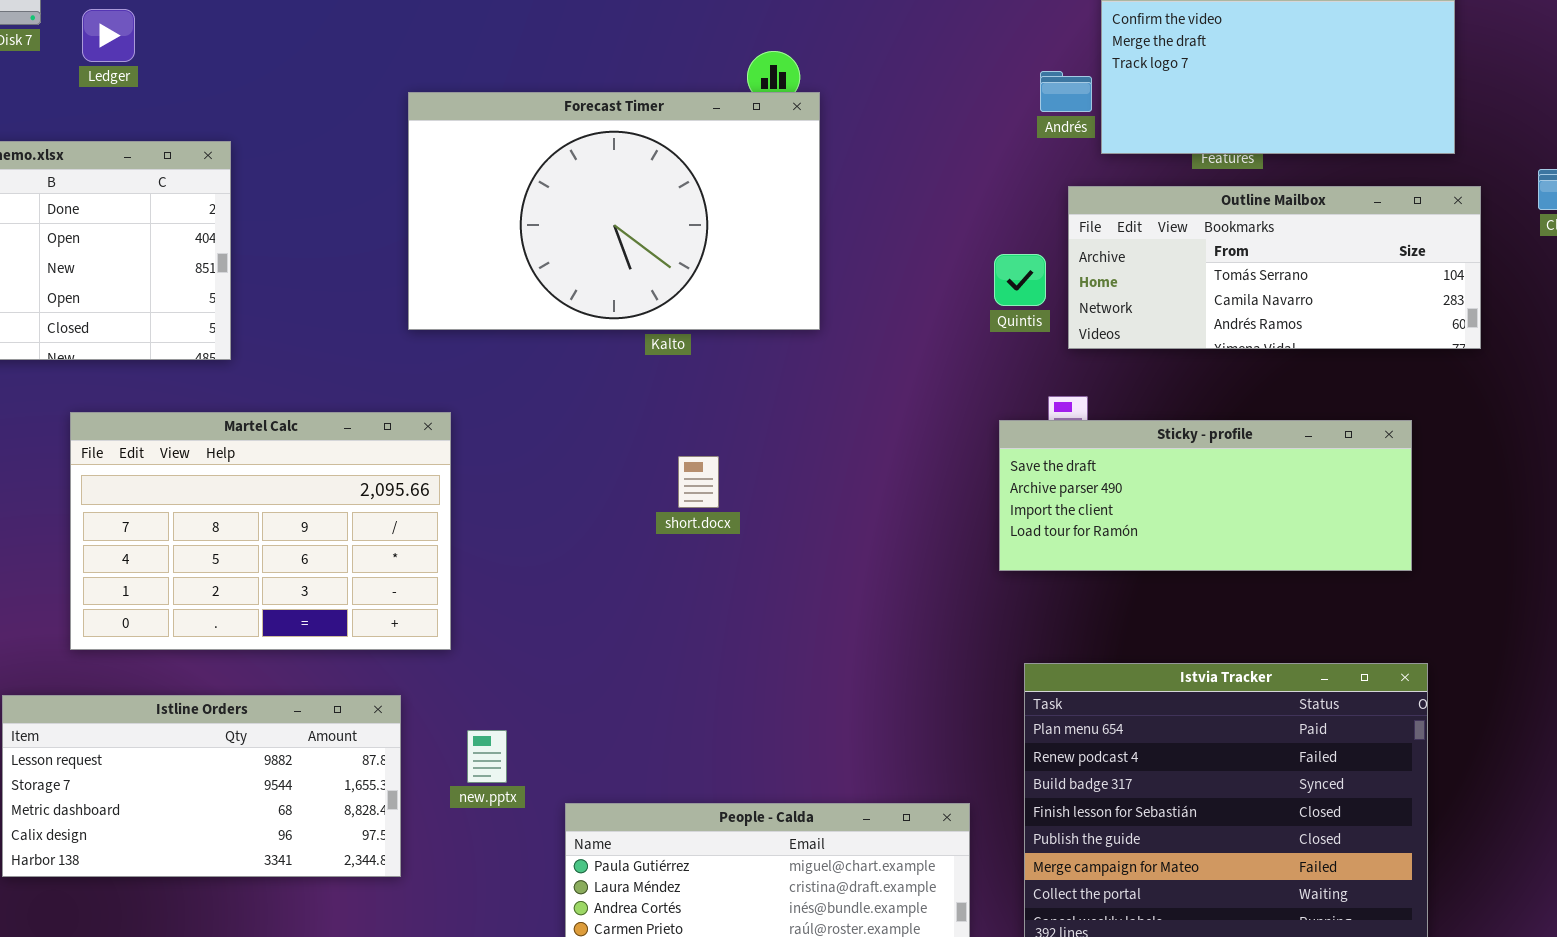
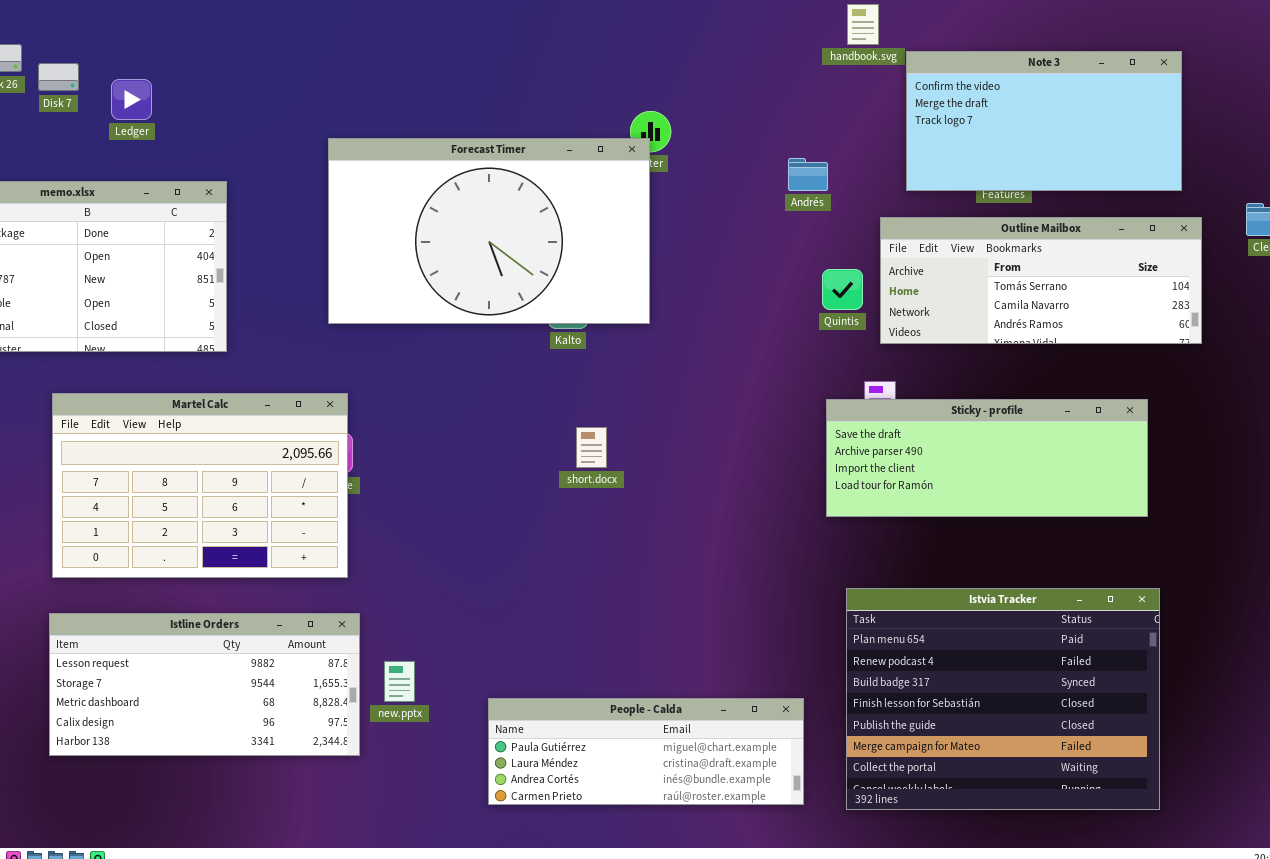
Andrés: [1040,71,1092,112] -> [788,158,828,191], moved
Forecast Timer: [408,92,820,330] -> [328,138,650,324], moved
Martel Calc: [70,412,451,650] -> [52,393,348,578], moved
new.pptx: [467,730,507,783] -> [384,661,415,702], moved

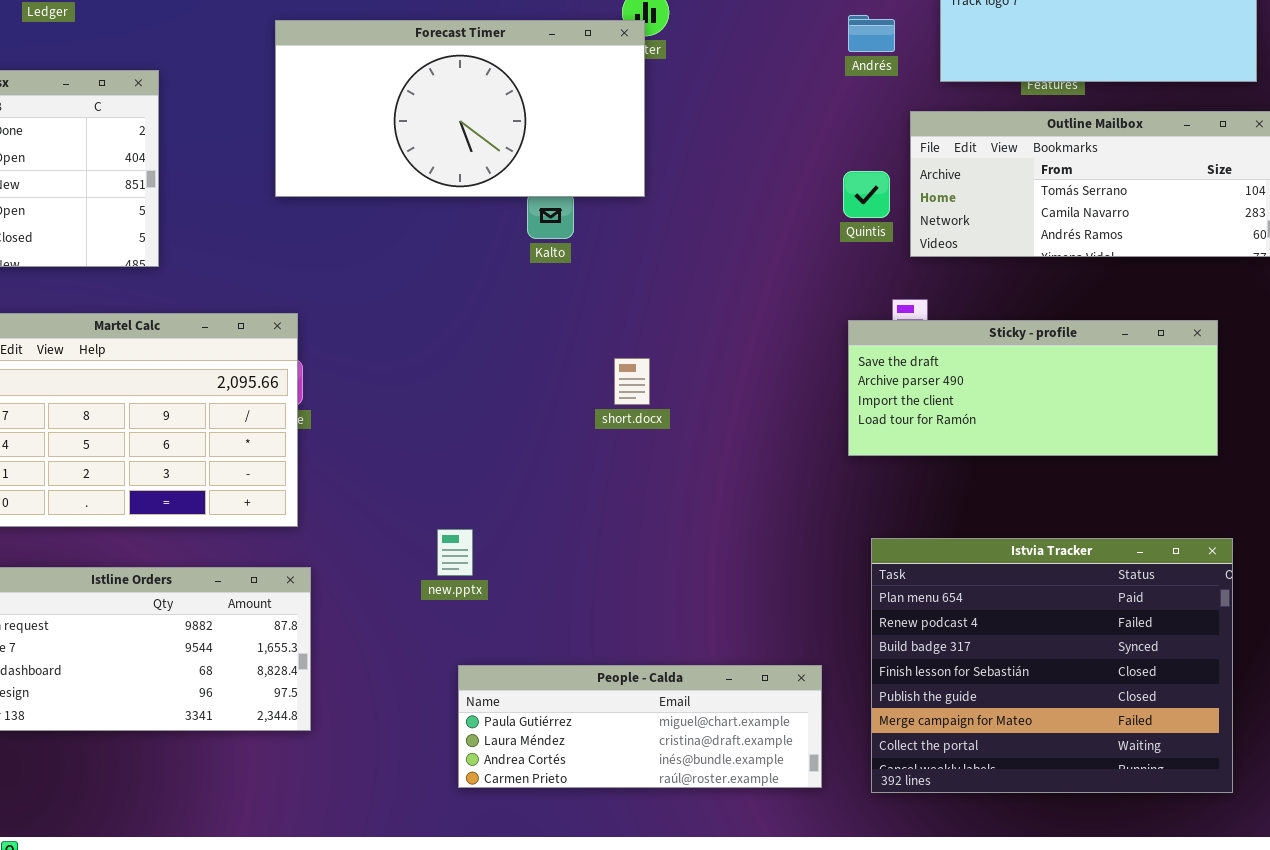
Forecast Timer: [328,138,650,324] -> [275,20,645,197], resized
Andrés: [788,158,828,191] -> [848,15,895,52], moved
short.docx: [576,427,607,468] -> [614,358,650,405], moved
new.pptx: [384,661,415,702] -> [437,529,473,576], moved

